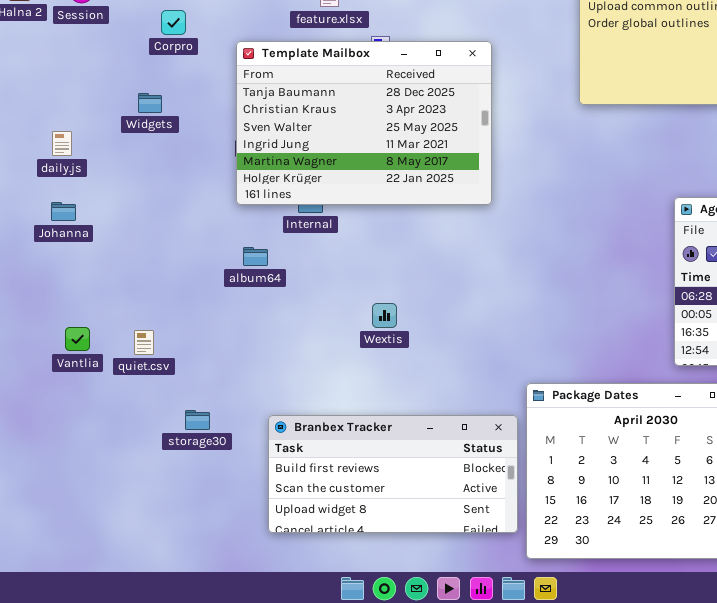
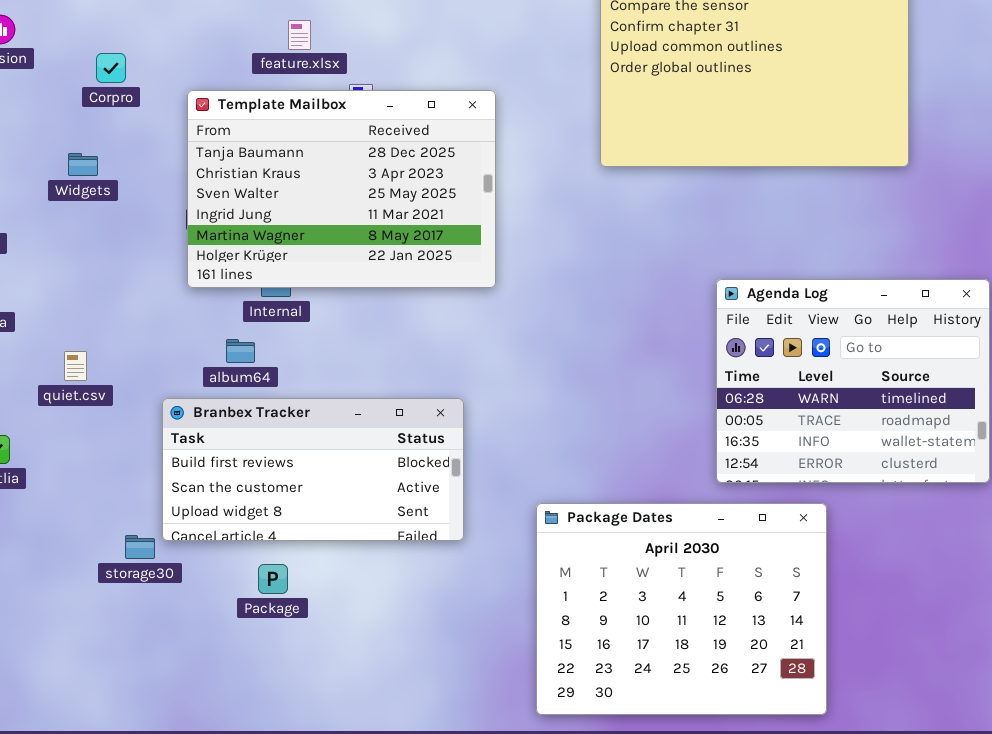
album64: [243,247,268,266] -> [226,339,255,363], moved
quiet.csv: [134,330,154,355] -> [64,351,87,381], moved
Branbex Tracker: [268,415,518,533] -> [162,398,464,541], moved

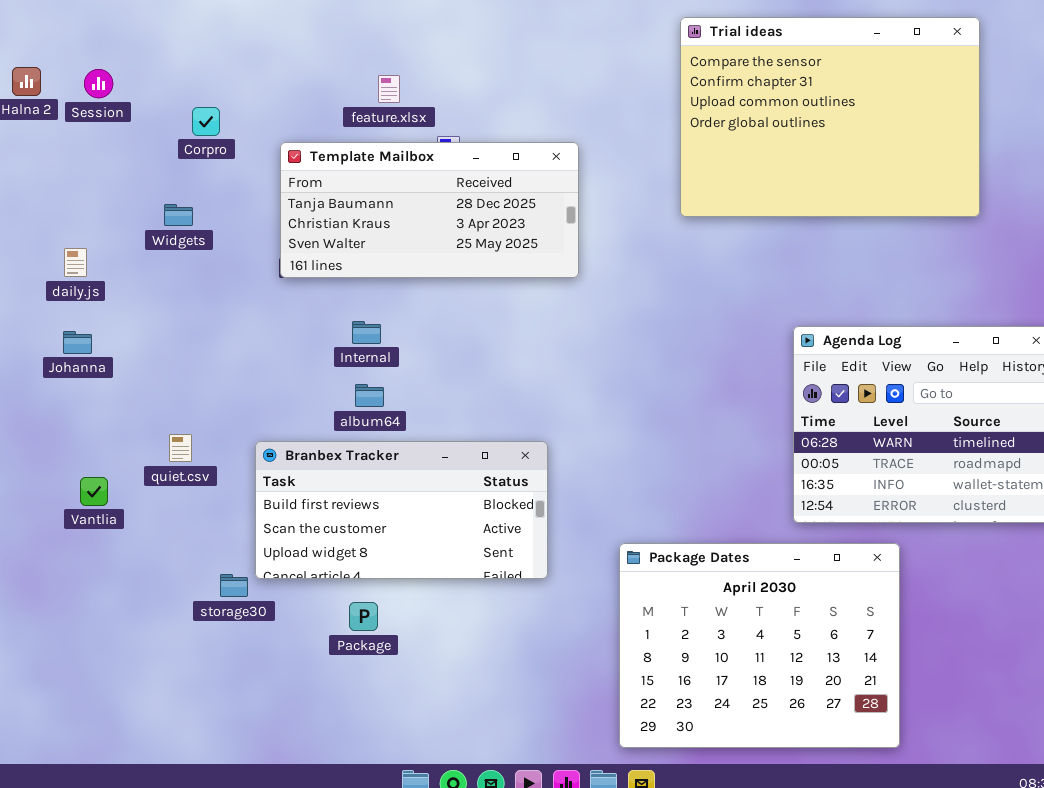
Template Mailbox: [187,90,496,288] -> [280,142,579,278], resized
album64: [226,339,255,363] -> [355,384,384,407], moved
quiet.csv: [64,351,87,381] -> [169,434,192,462], moved

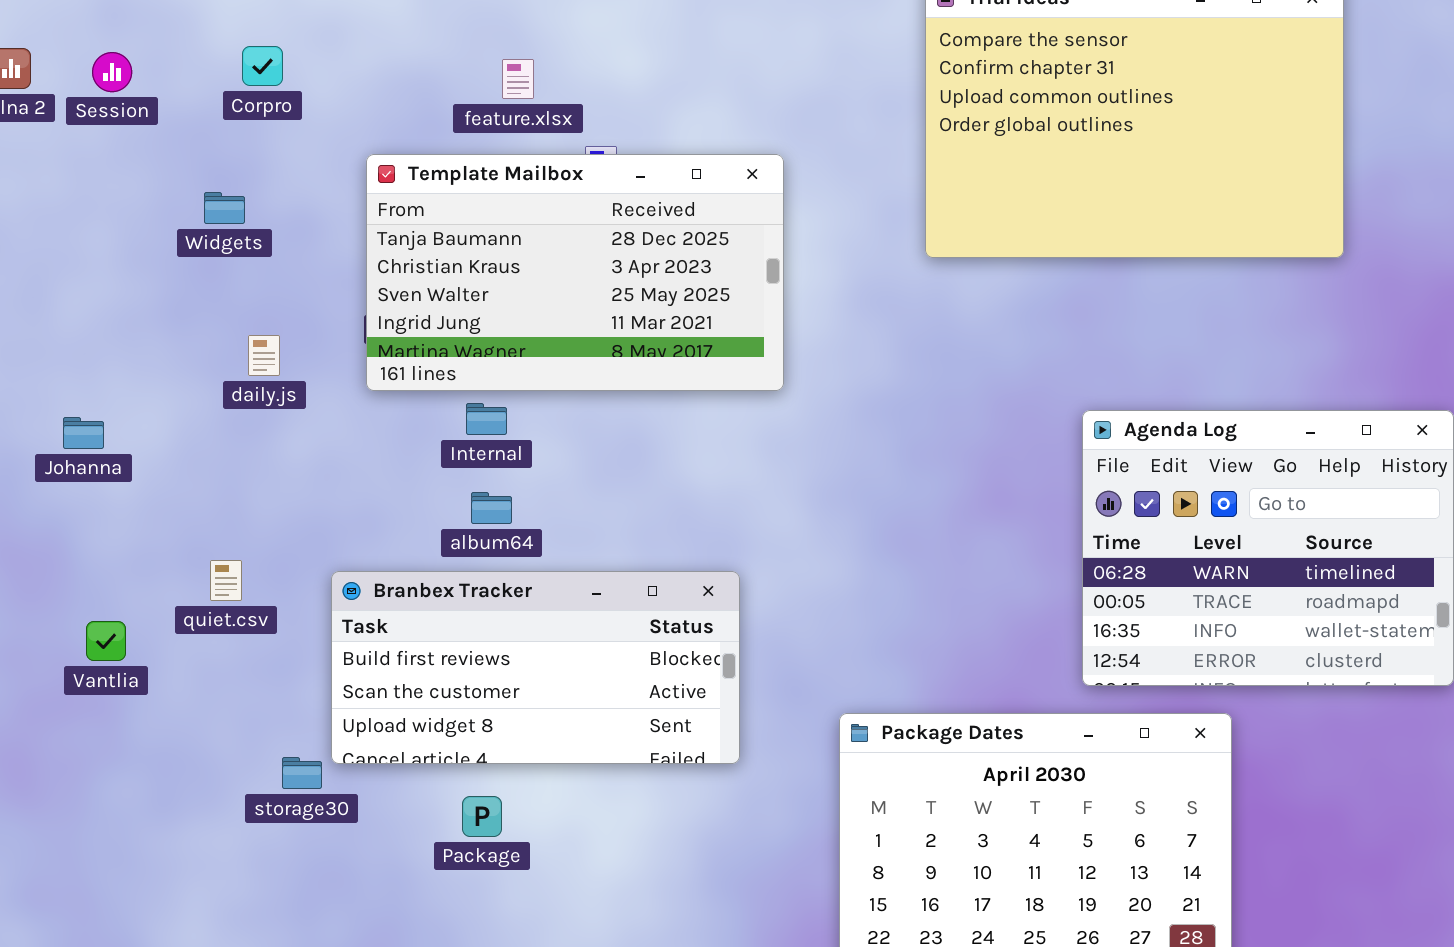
Corpro: [192,107,220,136] -> [242,46,283,86], moved
Template Mailbox: [280,142,579,278] -> [366,154,784,391], resized
Widgets: [164,204,193,226] -> [204,192,245,224], moved
daily.js: [64,248,87,277] -> [248,335,280,376], moved

